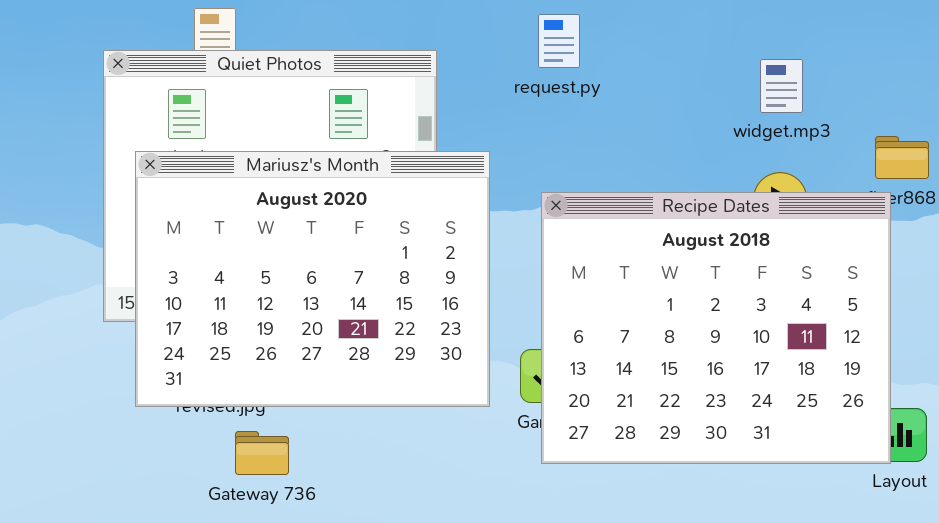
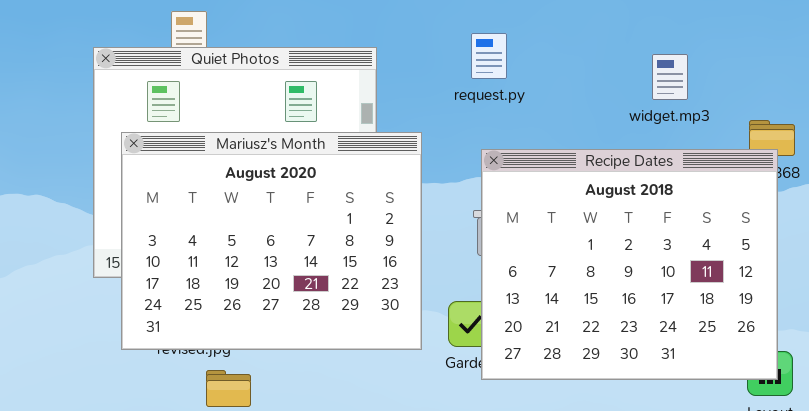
request.py: [538,14,580,68] -> [471,33,507,79], moved
Recipe Dates: [541,192,891,464] -> [481,149,778,380], moved

